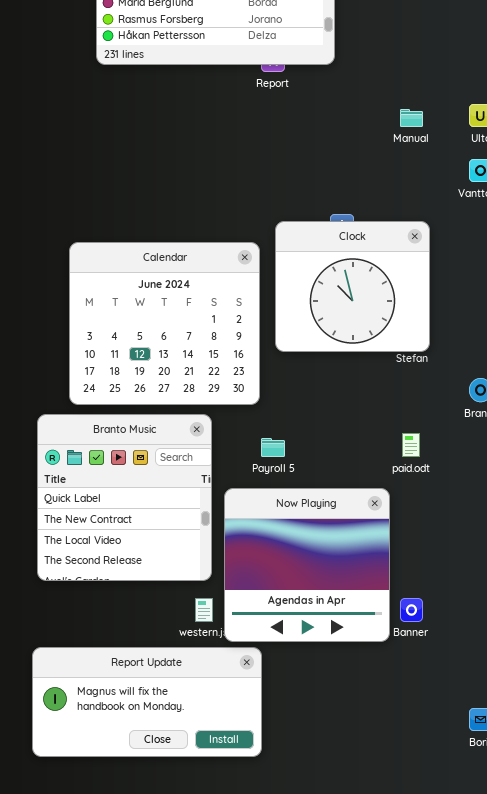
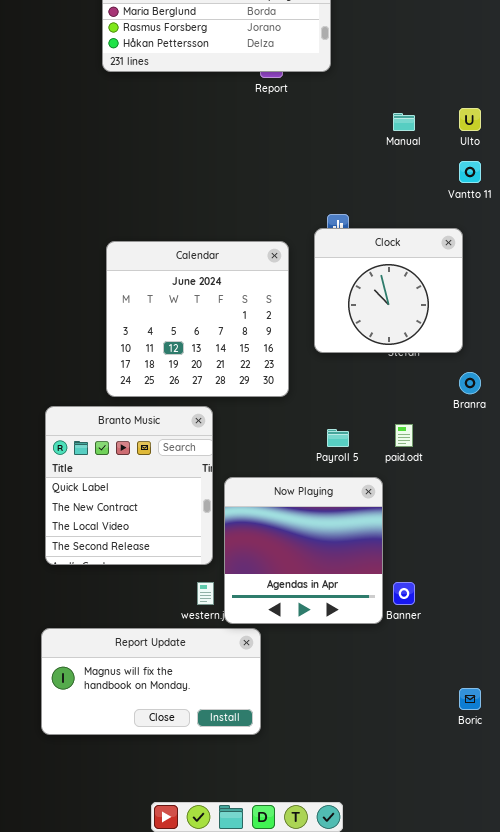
Clock: [275,221,430,352] -> [314,228,463,353], moved
Calendar: [69,242,260,405] -> [106,241,289,397], moved
Payroll 5: [261,438,285,457] -> [327,429,349,447], moved

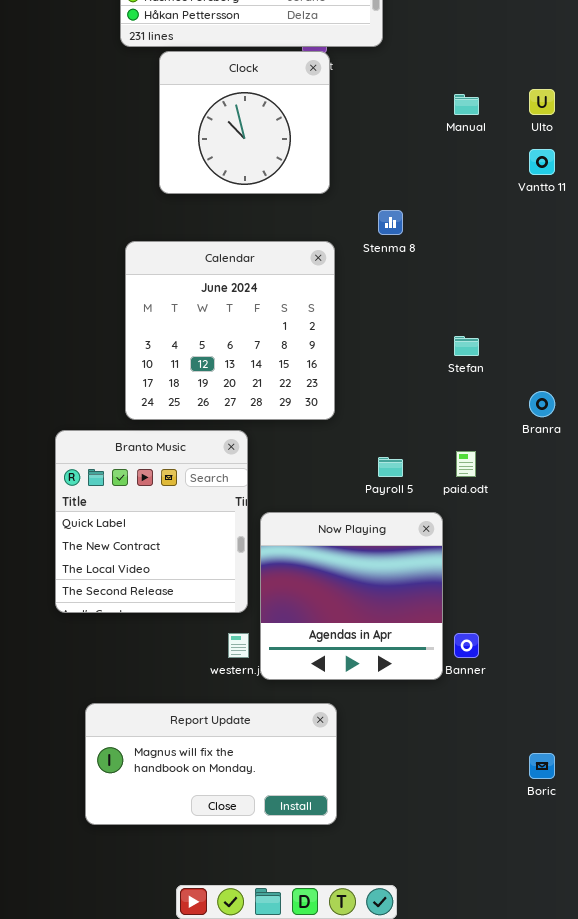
Clock: [314,228,463,353] -> [159,51,330,194], moved
Report Update: [41,628,261,735] -> [85,703,337,825], moved

